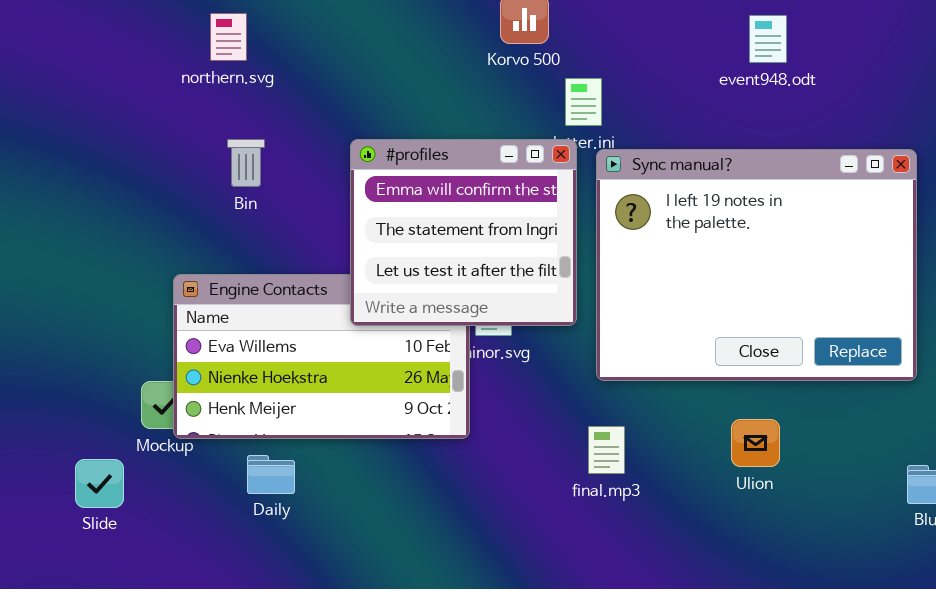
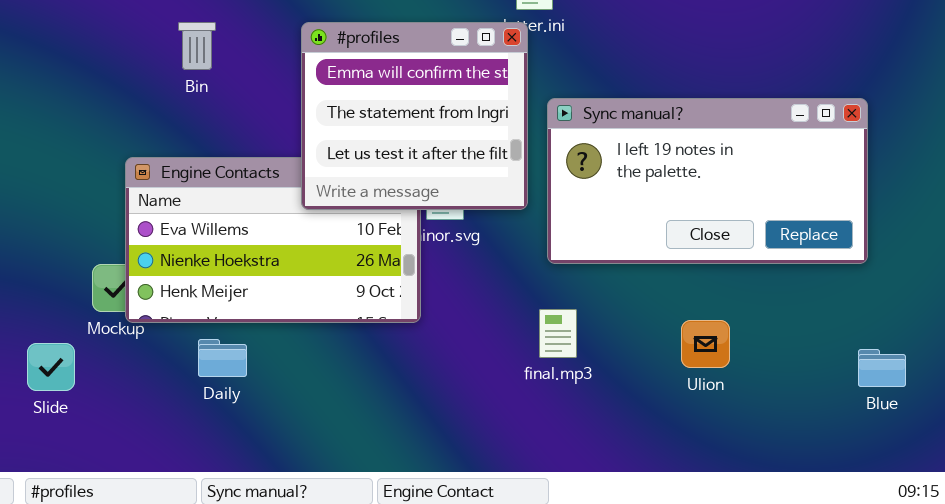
Sync manual?: [596,149,917,381] -> [547,98,868,264], resized
Ulion: [731,419,780,467] -> [681,320,730,368], moved

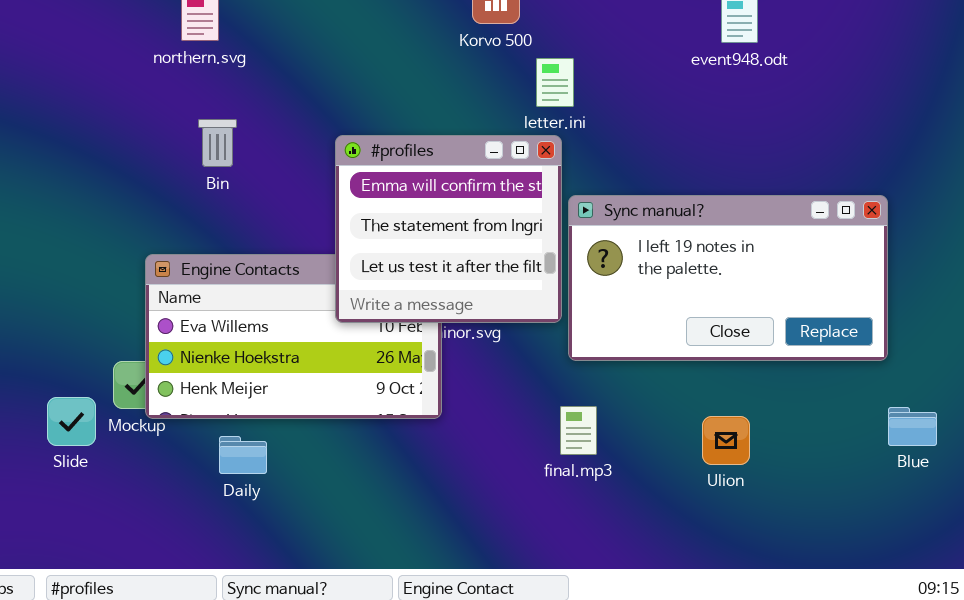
#profiles: [301,22,528,210] -> [335,135,562,323], moved
Slide: [27,343,75,391] -> [47,397,96,446], moved
Blue: [858,349,906,387] -> [888,407,937,446], moved

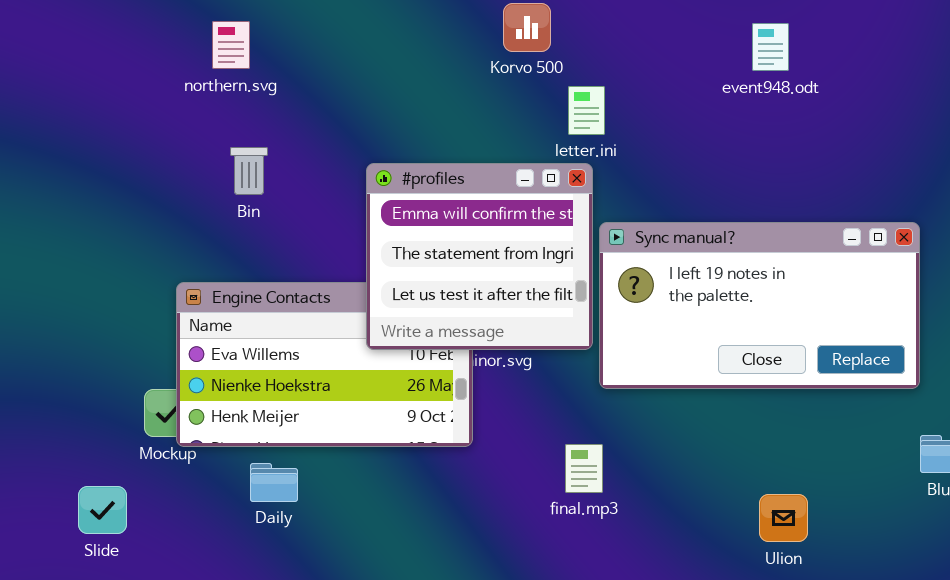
Slide: [47,397,96,446] -> [78,486,127,534], moved
final.mp3: [560,406,597,455] -> [565,444,603,493], moved
Ulion: [702,416,750,465] -> [759,494,808,542], moved

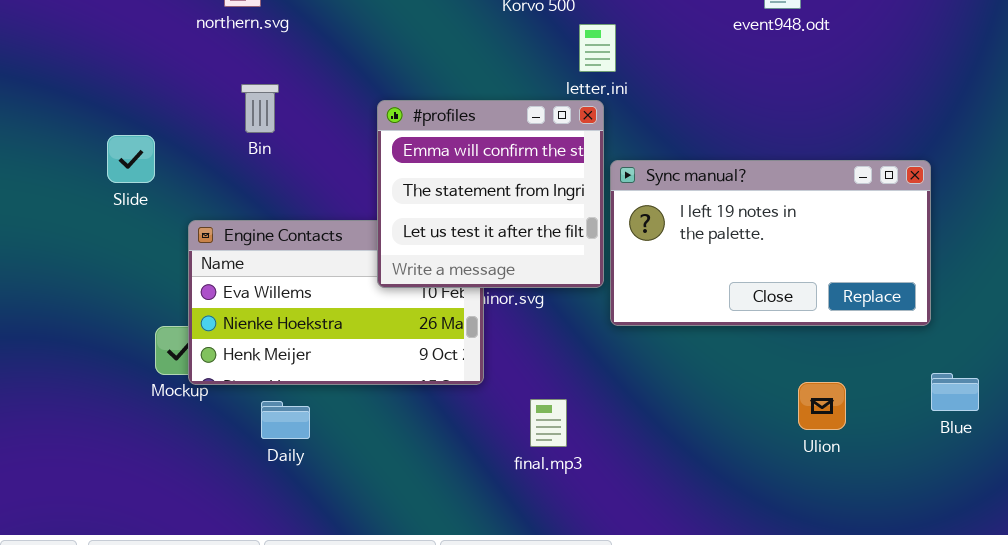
final.mp3: [565,444,603,493] -> [530,399,567,447], moved
Slide: [78,486,127,534] -> [107,135,155,183], moved
Ulion: [759,494,808,542] -> [798,382,846,430], moved

